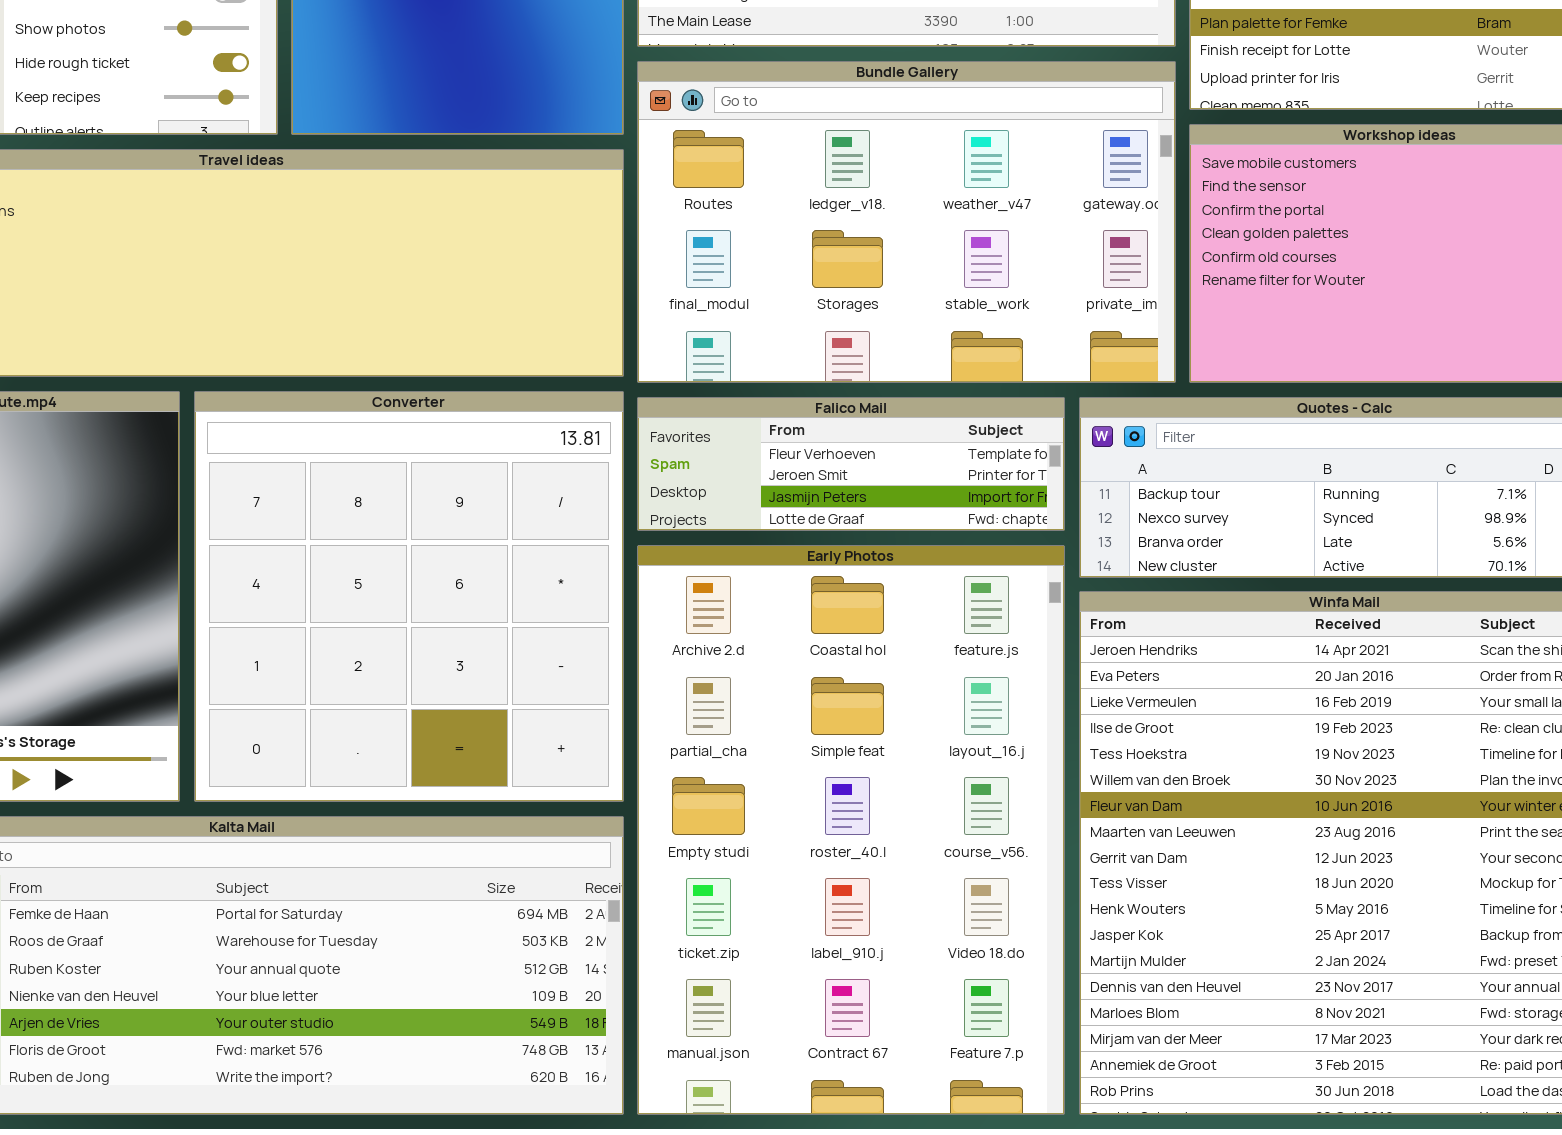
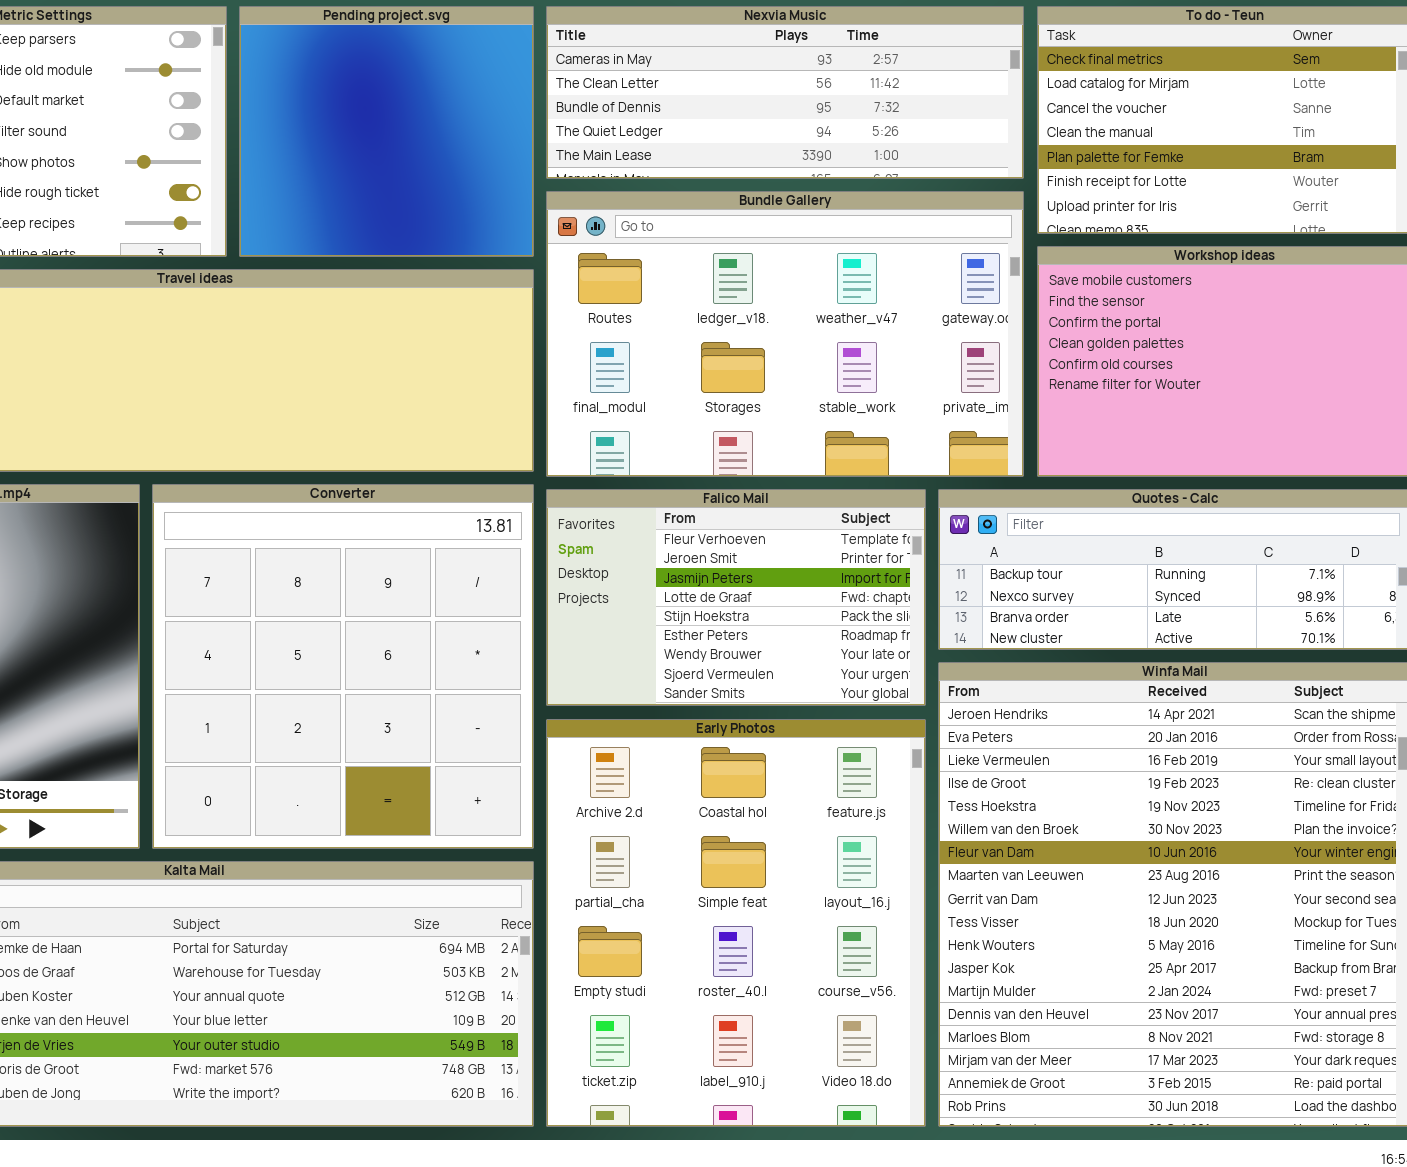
Falico Mail: [637,397,1065,531] -> [546,489,926,706], resized
Early Photos: [637,545,1065,1115] -> [546,719,926,1127], resized

